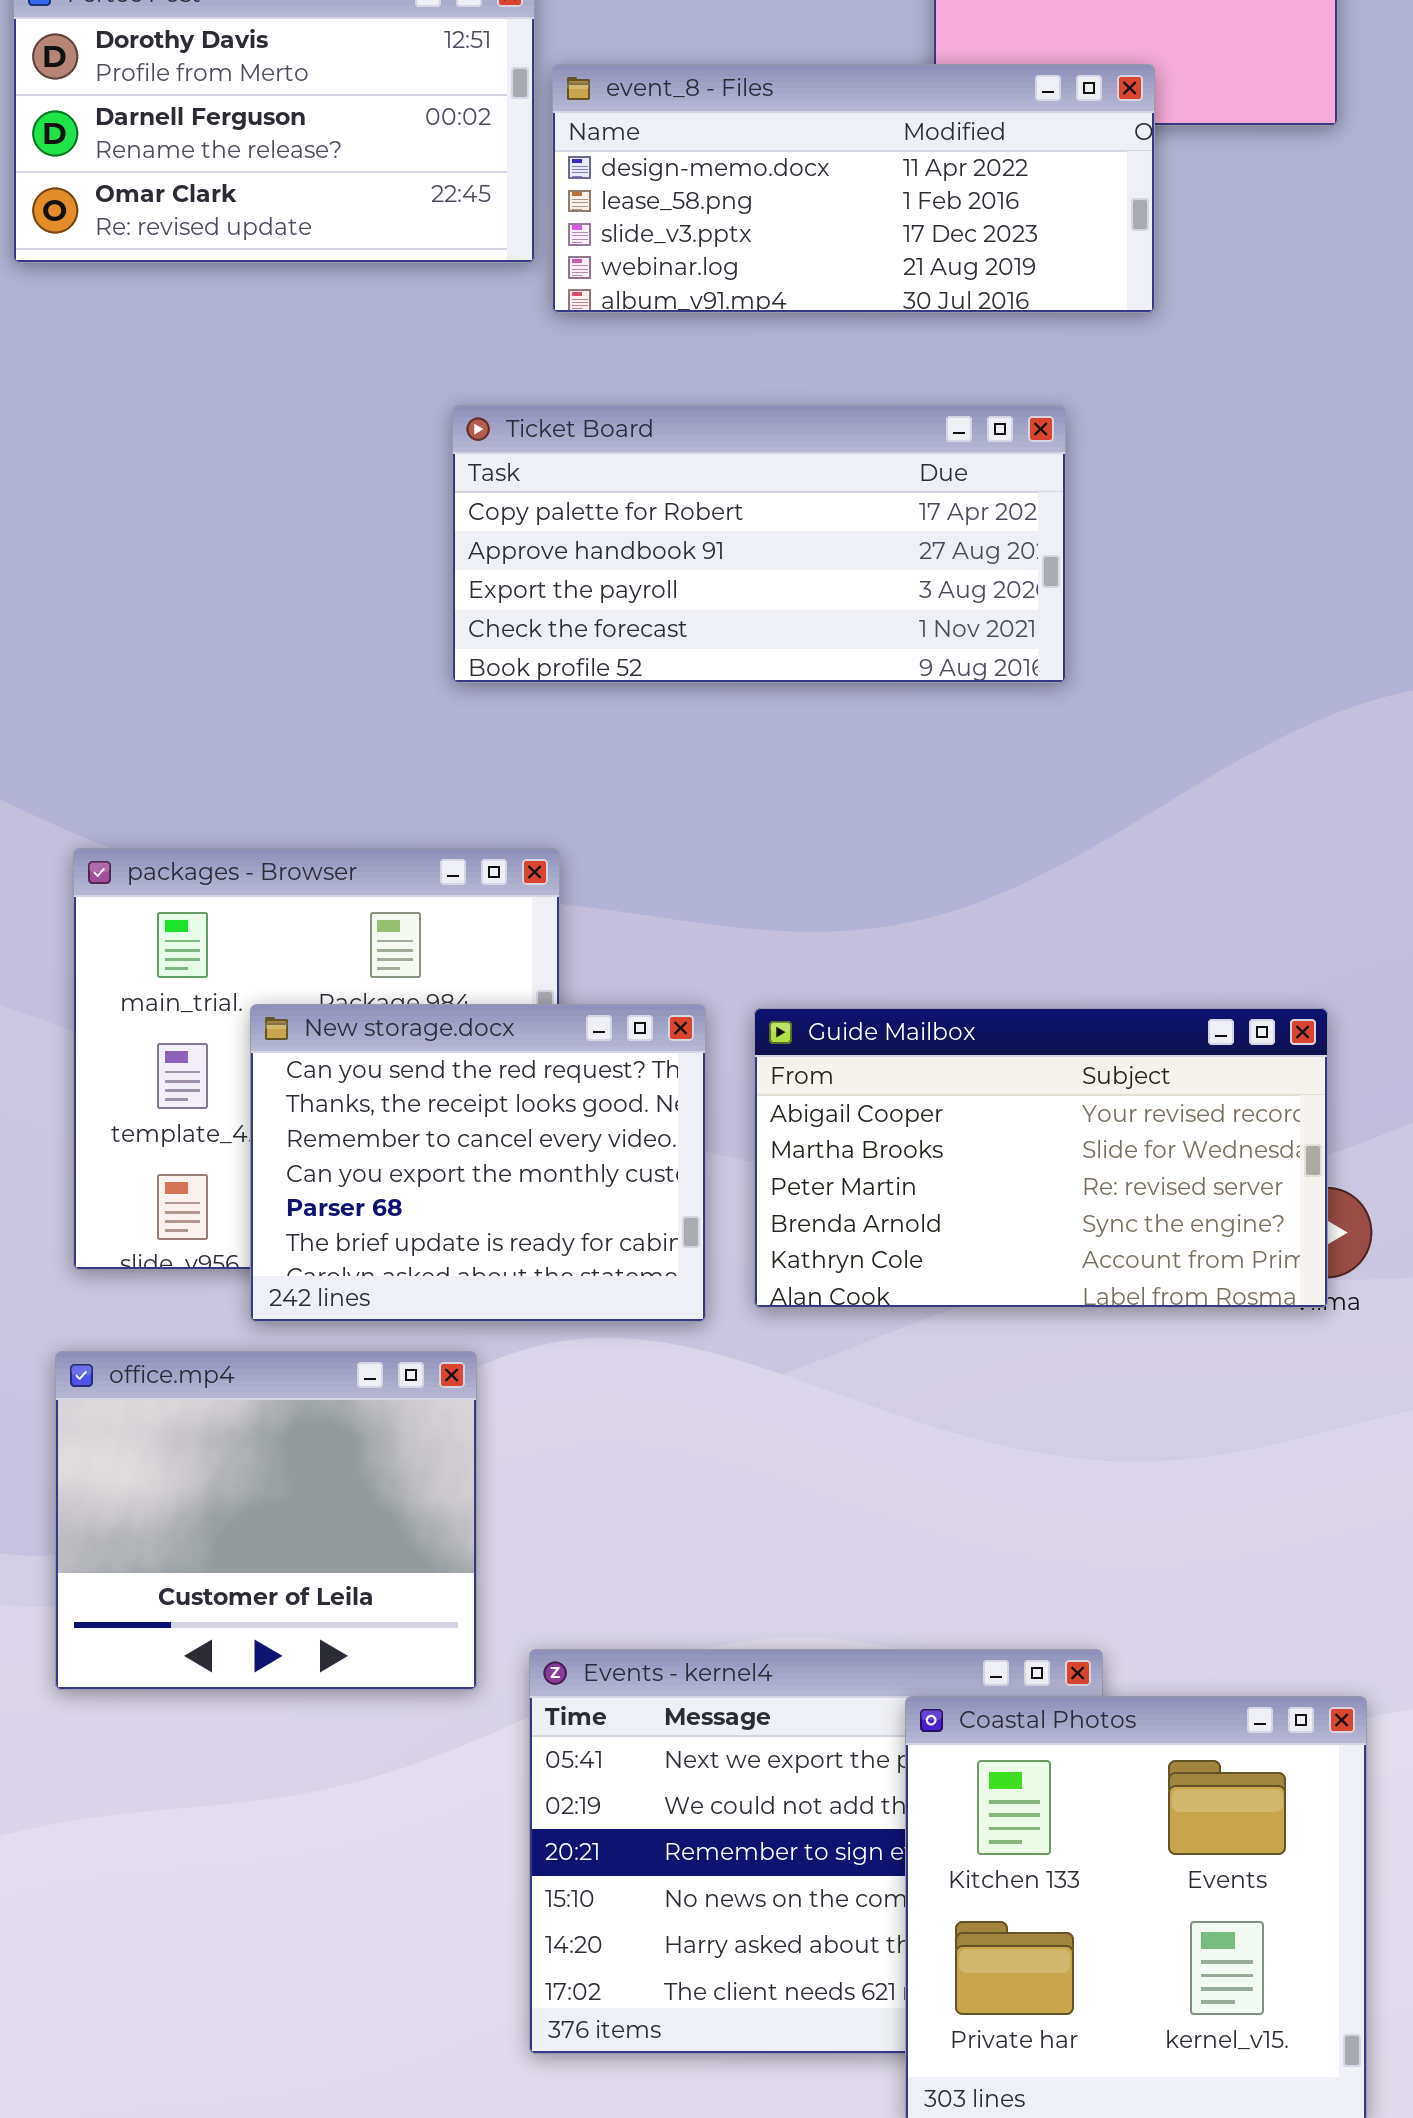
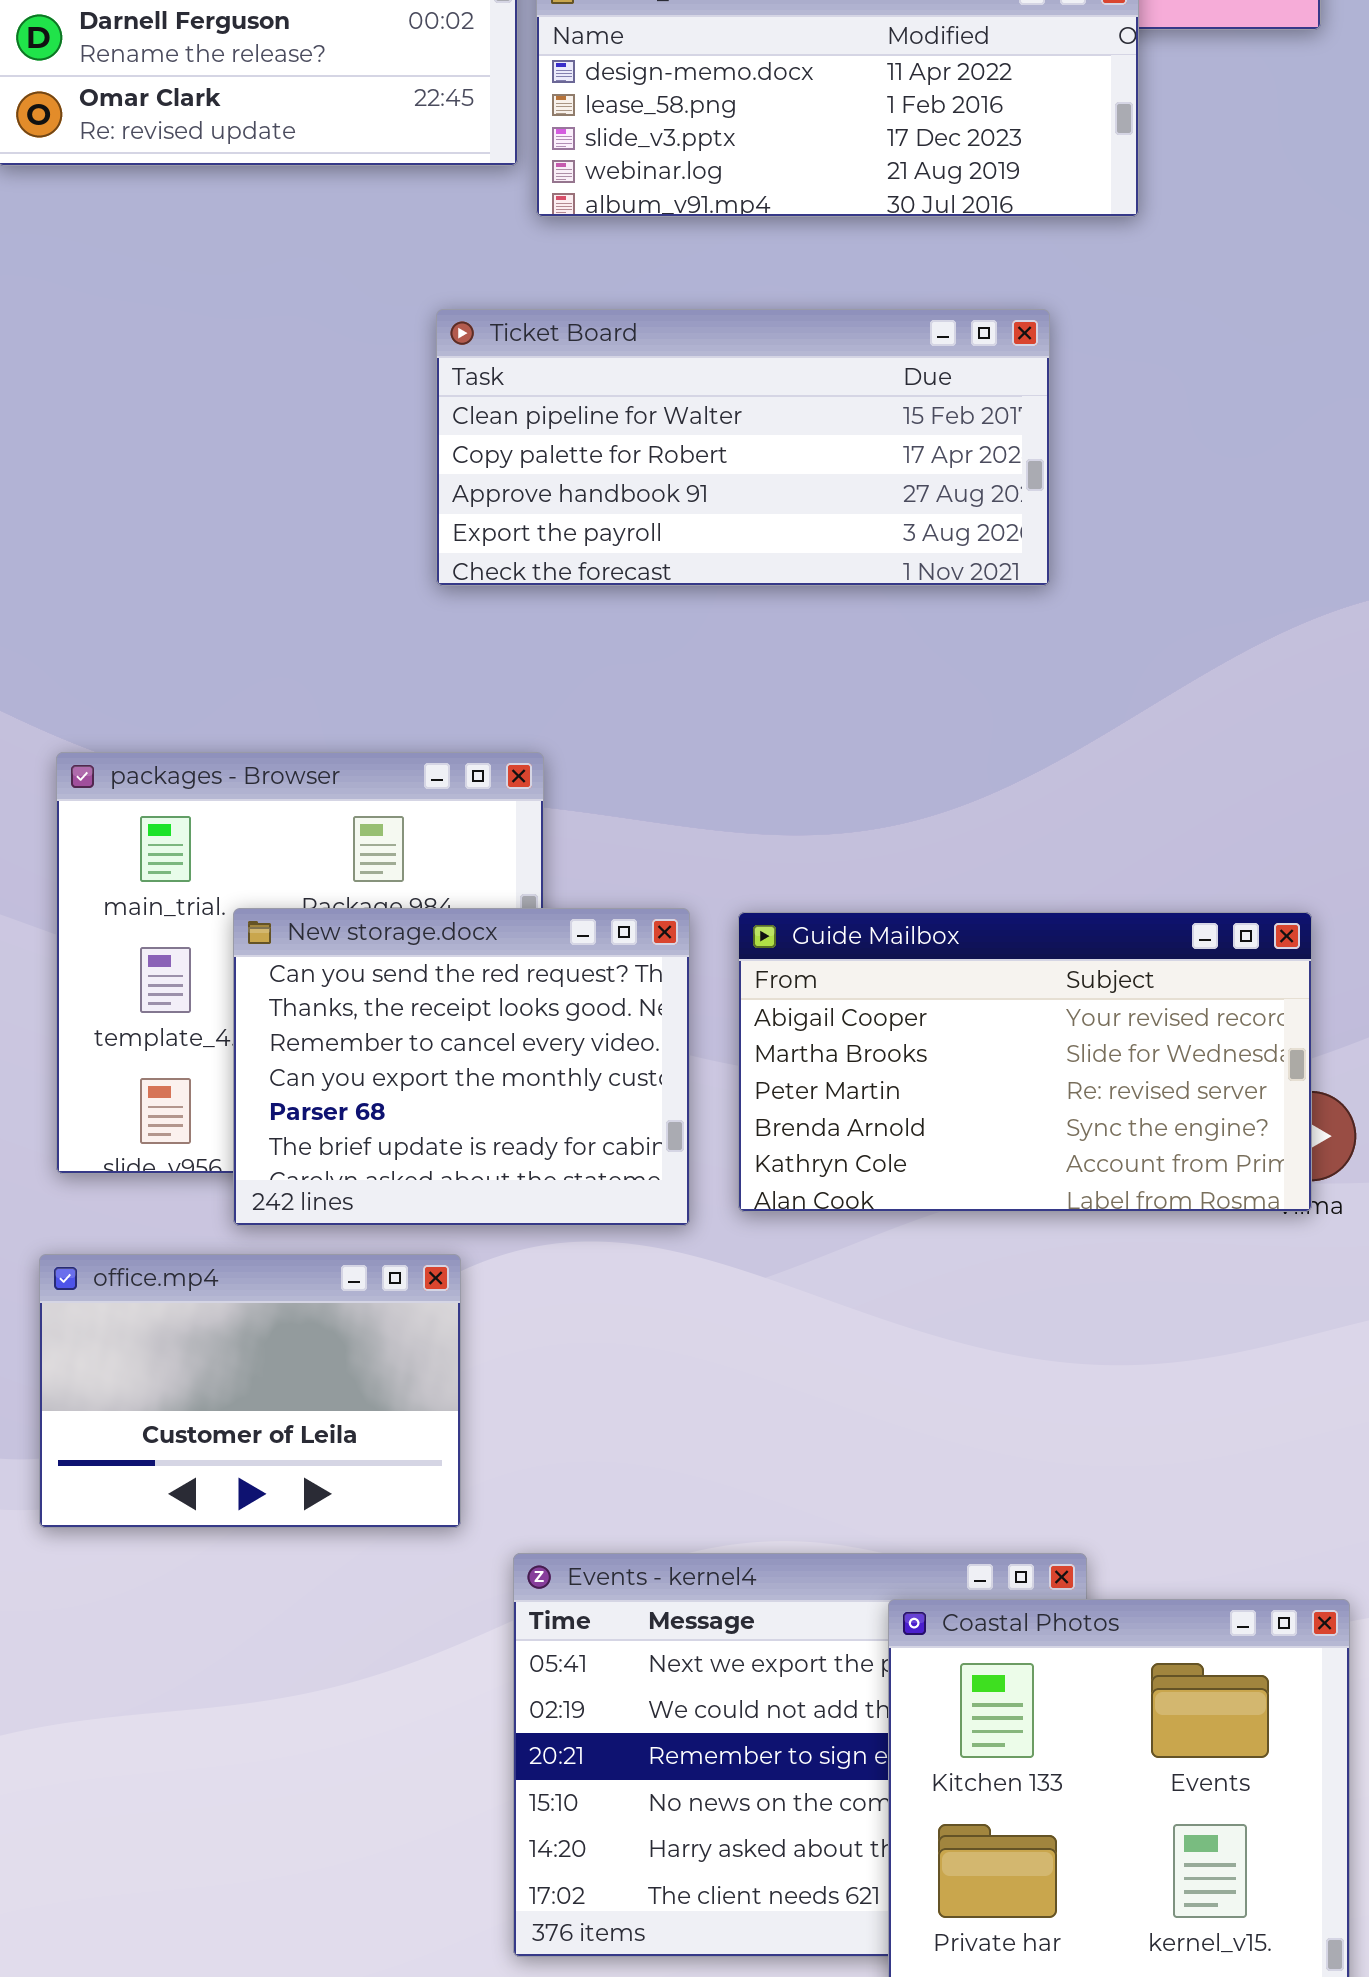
Ticket Board: [452,405,1066,683] -> [436,309,1050,586], scrolled up 1 row
office.mp4: [55,1351,477,1690] -> [39,1254,461,1528], resized

